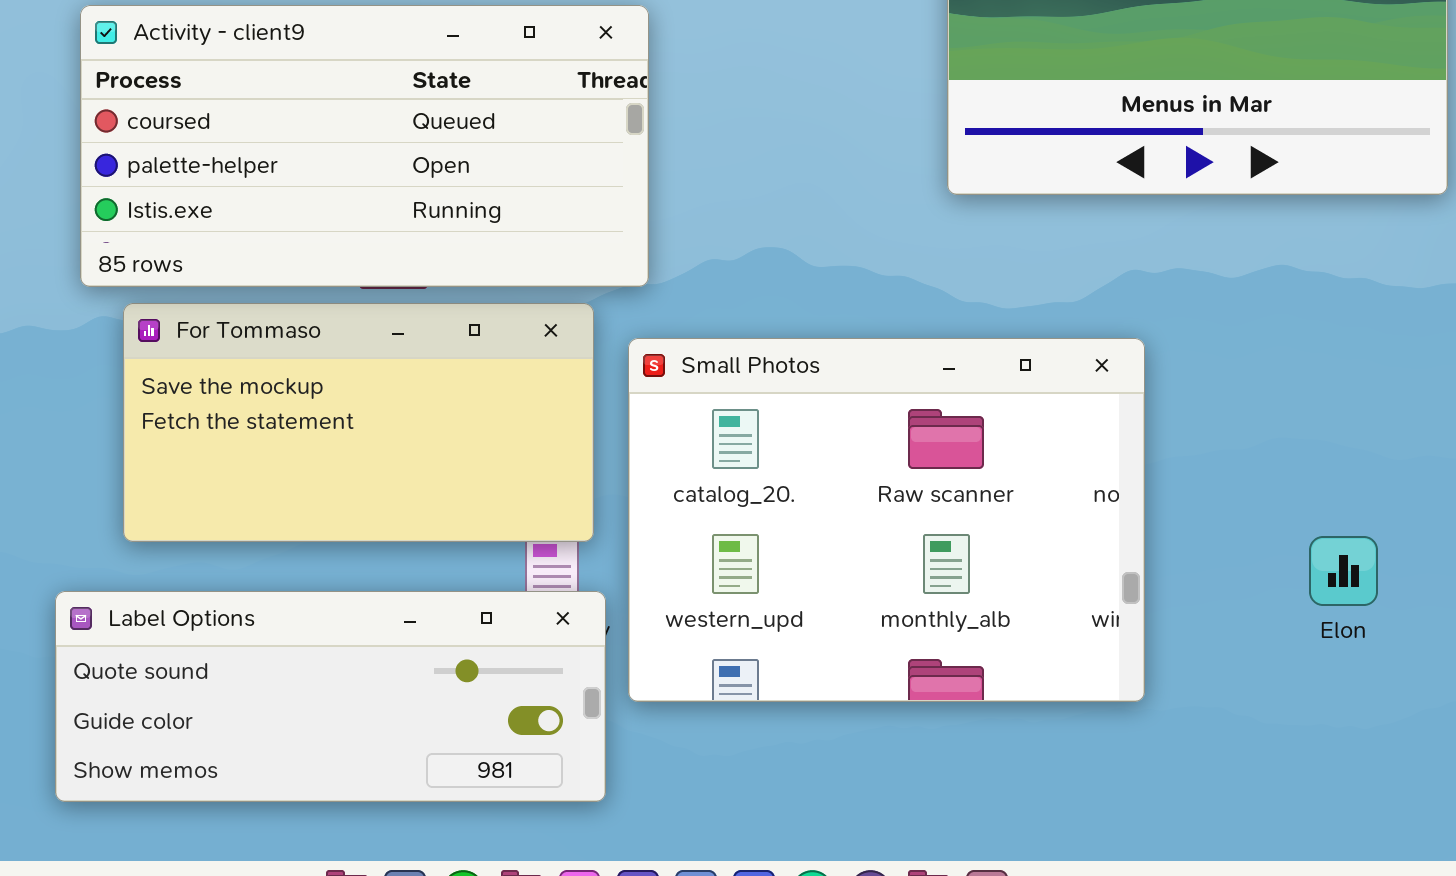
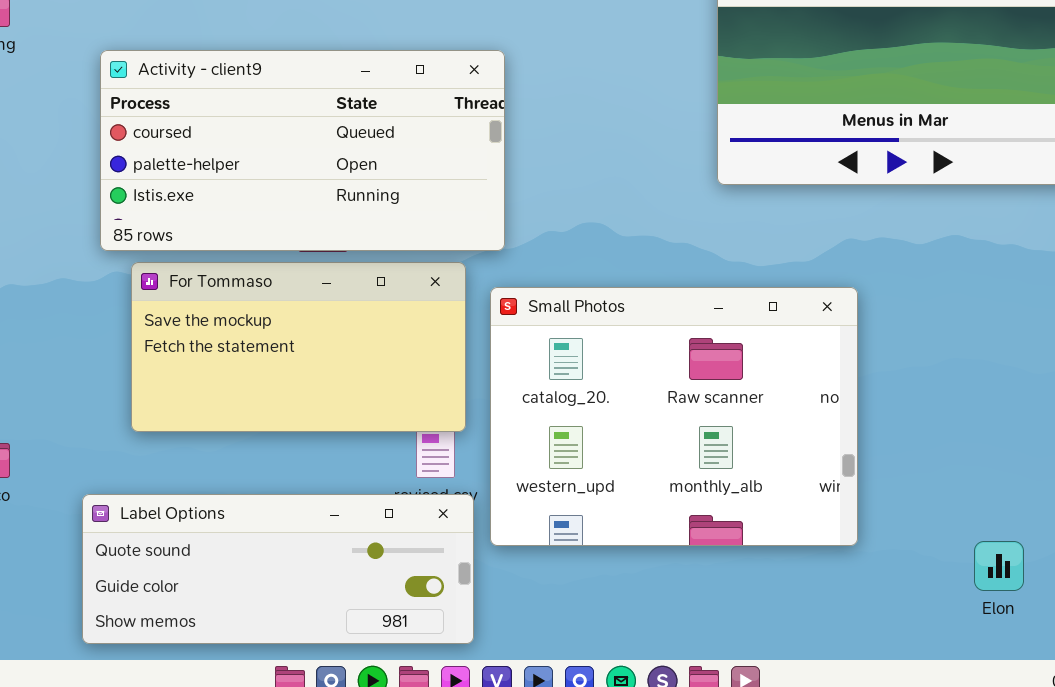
Elon: [1309,536,1378,606] -> [974,541,1024,591], moved
Label Options: [55,591,606,802] -> [82,494,474,644], moved

